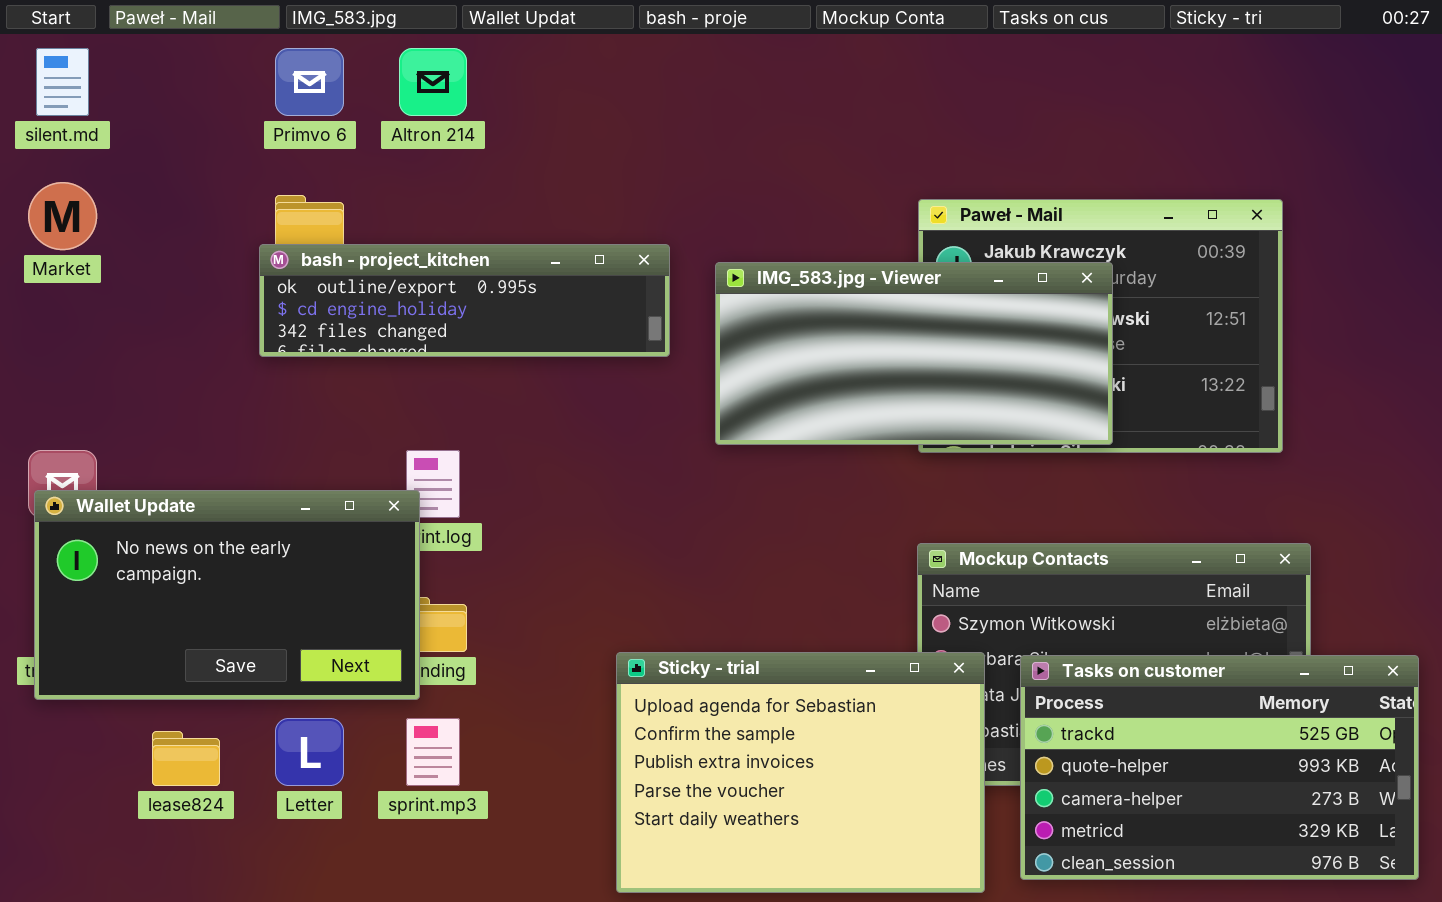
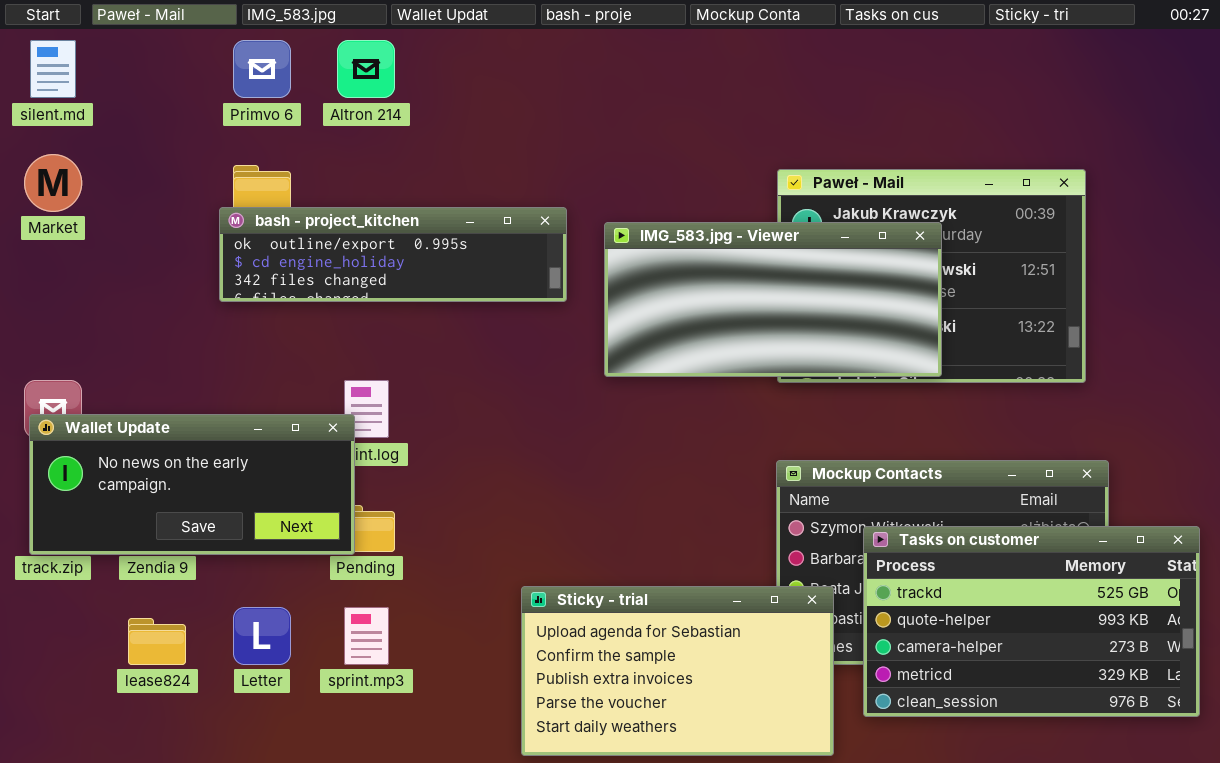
Wallet Update: [34,490,420,700] -> [29,414,355,555], resized
Sticky - trial: [616,652,985,893] -> [521,586,834,756], resized
Tasks on customer: [1020,655,1419,880] -> [863,526,1200,717], moved

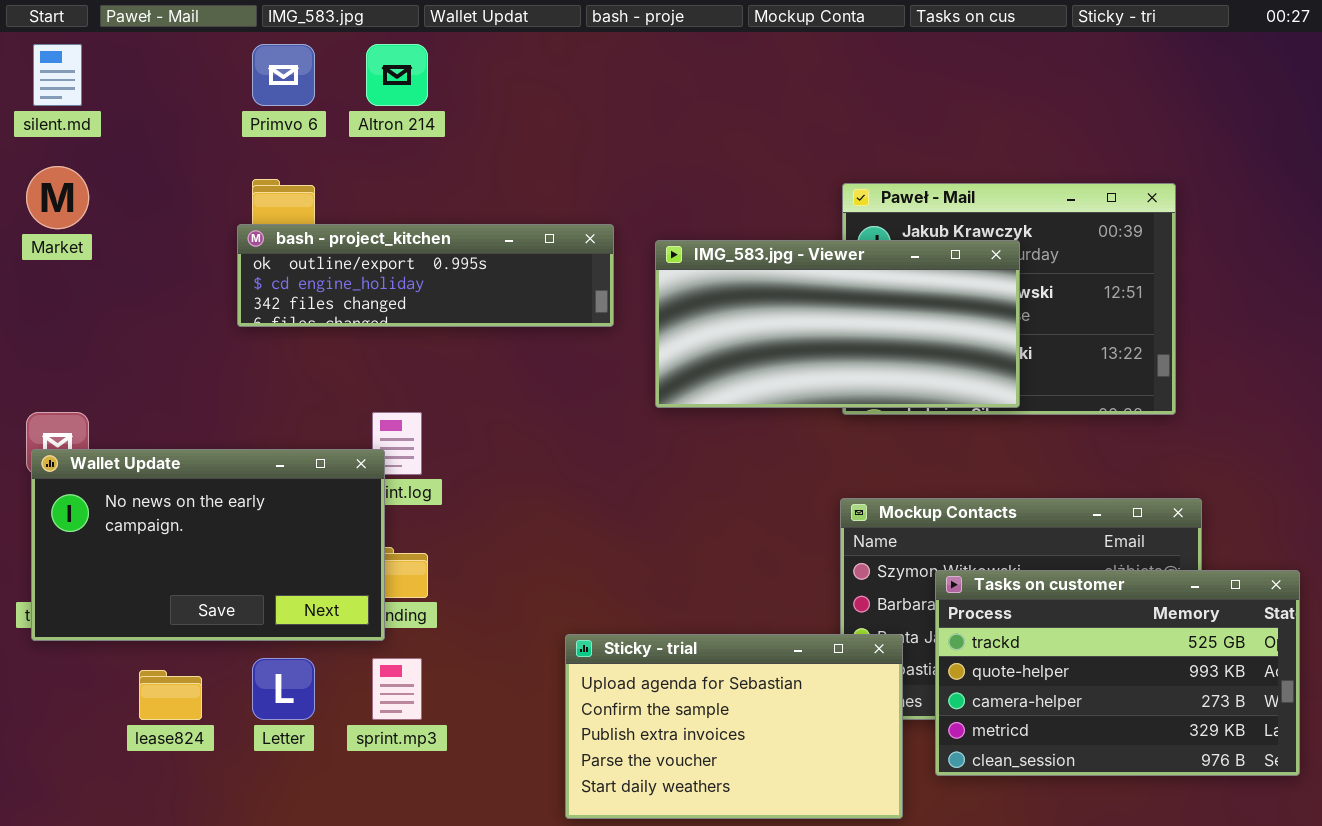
Wallet Update: [29,414,355,555] -> [31,449,385,641], resized

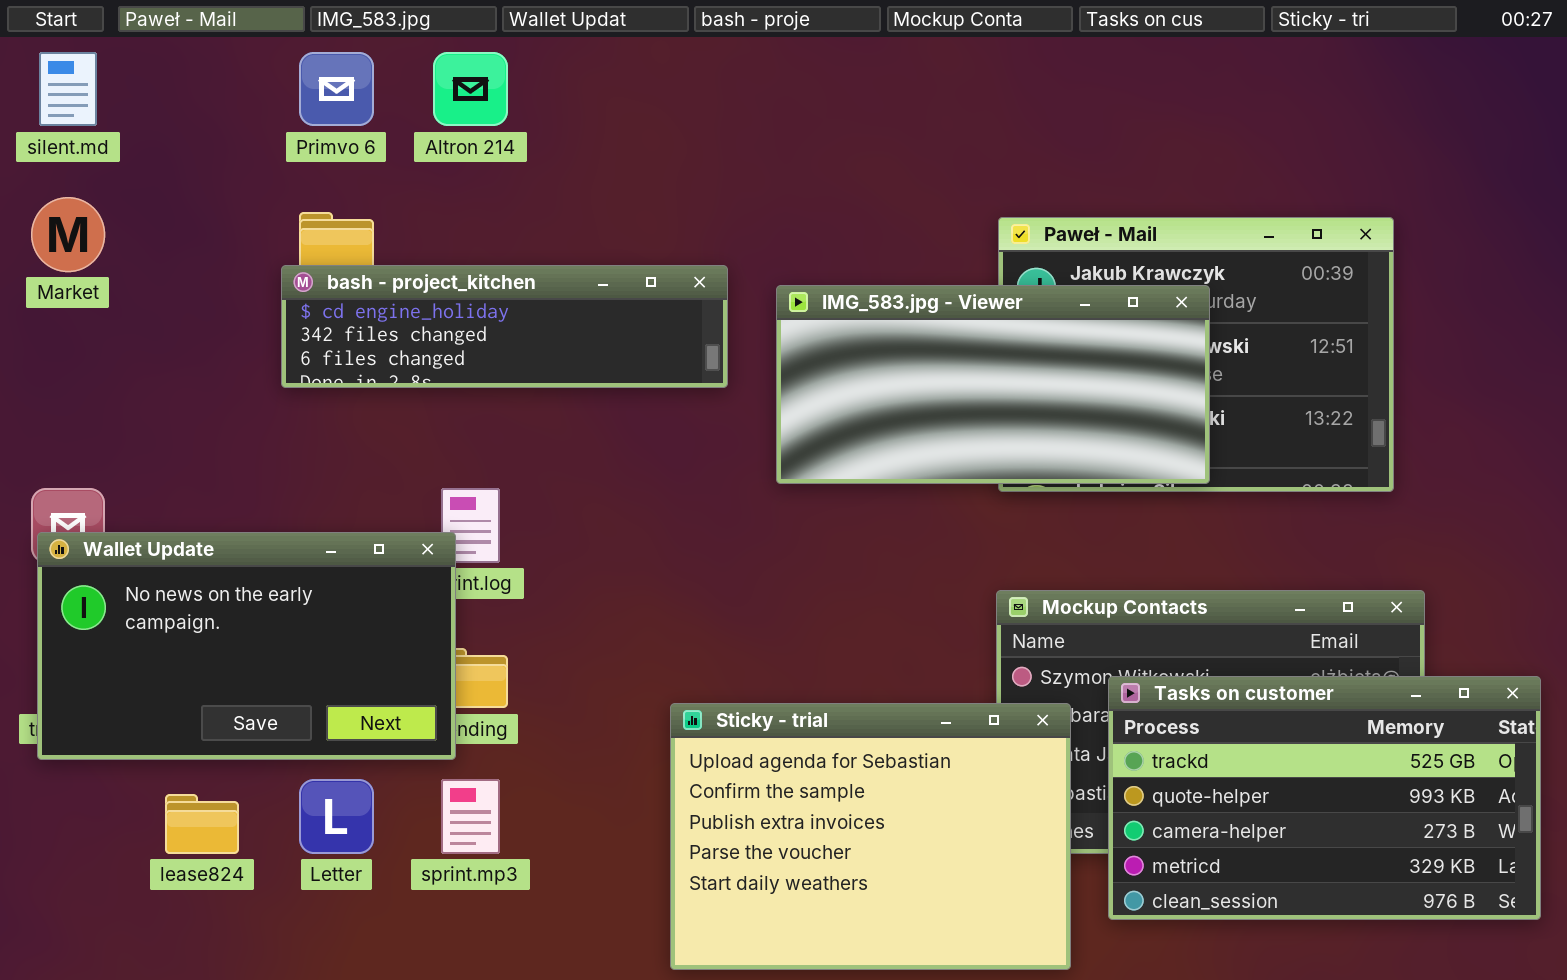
bash - project_kitchen: [237,224,614,327] -> [281,265,728,388], scrolled down 1 row
Sticky - trial: [565,634,903,819] -> [670,703,1071,970], resized

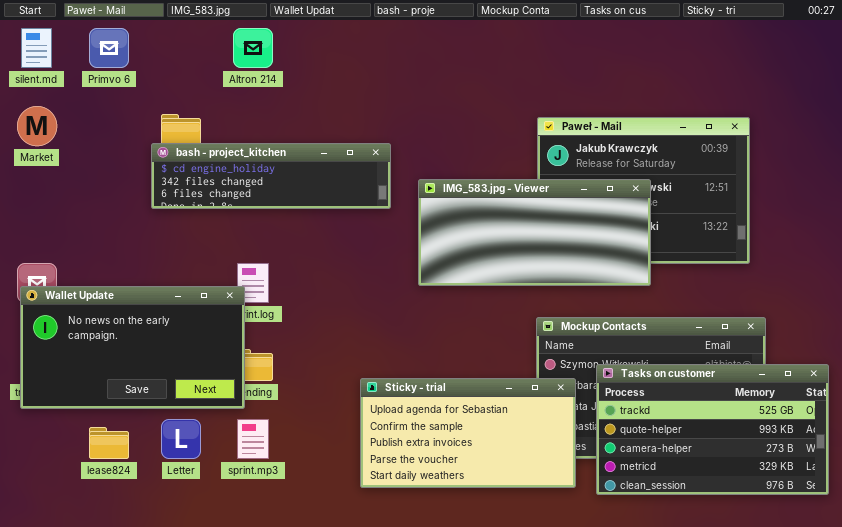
Primvo 6: [299,52,374,126] -> [89,28,129,68], moved
IMG_583.jpg - Viewer: [776,285,1210,484] -> [418,179,651,286], moved
Sticky - trial: [670,703,1071,970] -> [360,378,576,488], resized

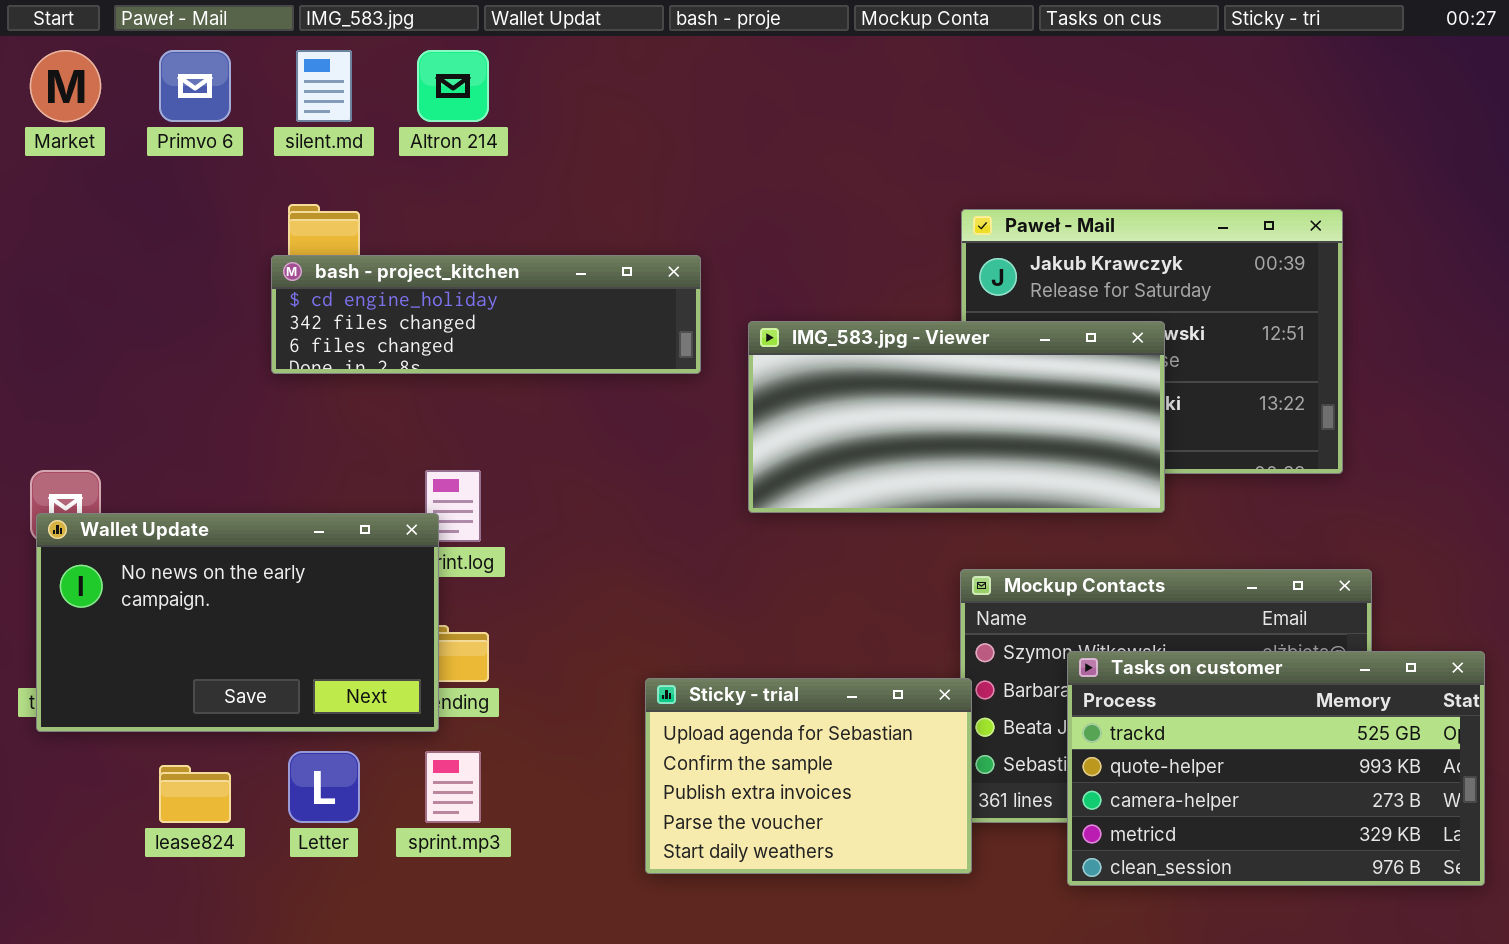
silent.md: [21,28,52,68] -> [296,50,352,122], moved
Market: [17,106,57,146] -> [30,50,101,122], moved
Sticky - trial: [360,378,576,488] -> [645,678,972,874], resized

